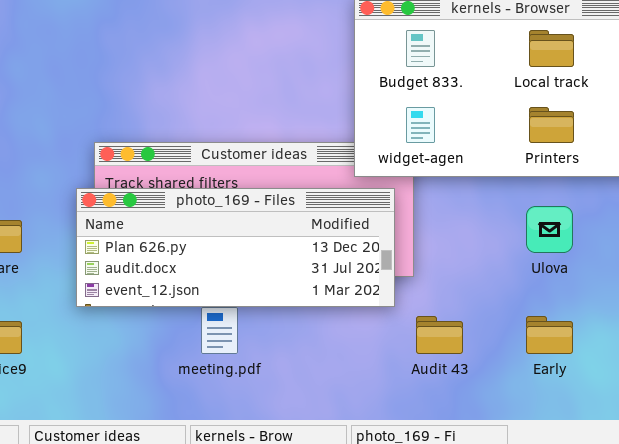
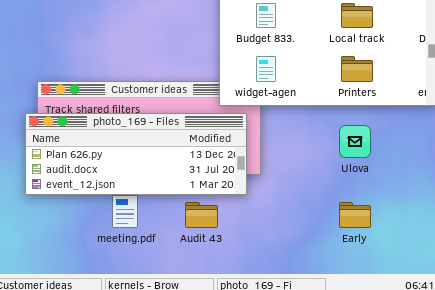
Audit 43: [416,316,463,354] -> [185,202,218,228], moved

